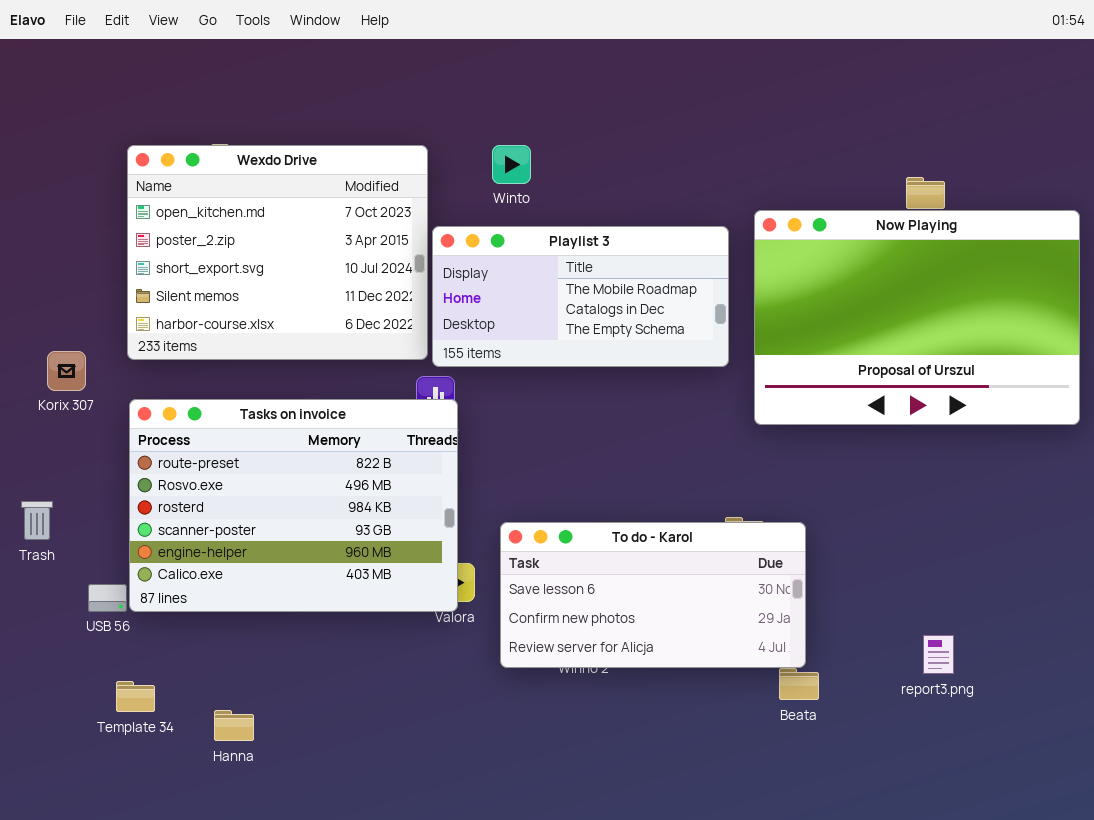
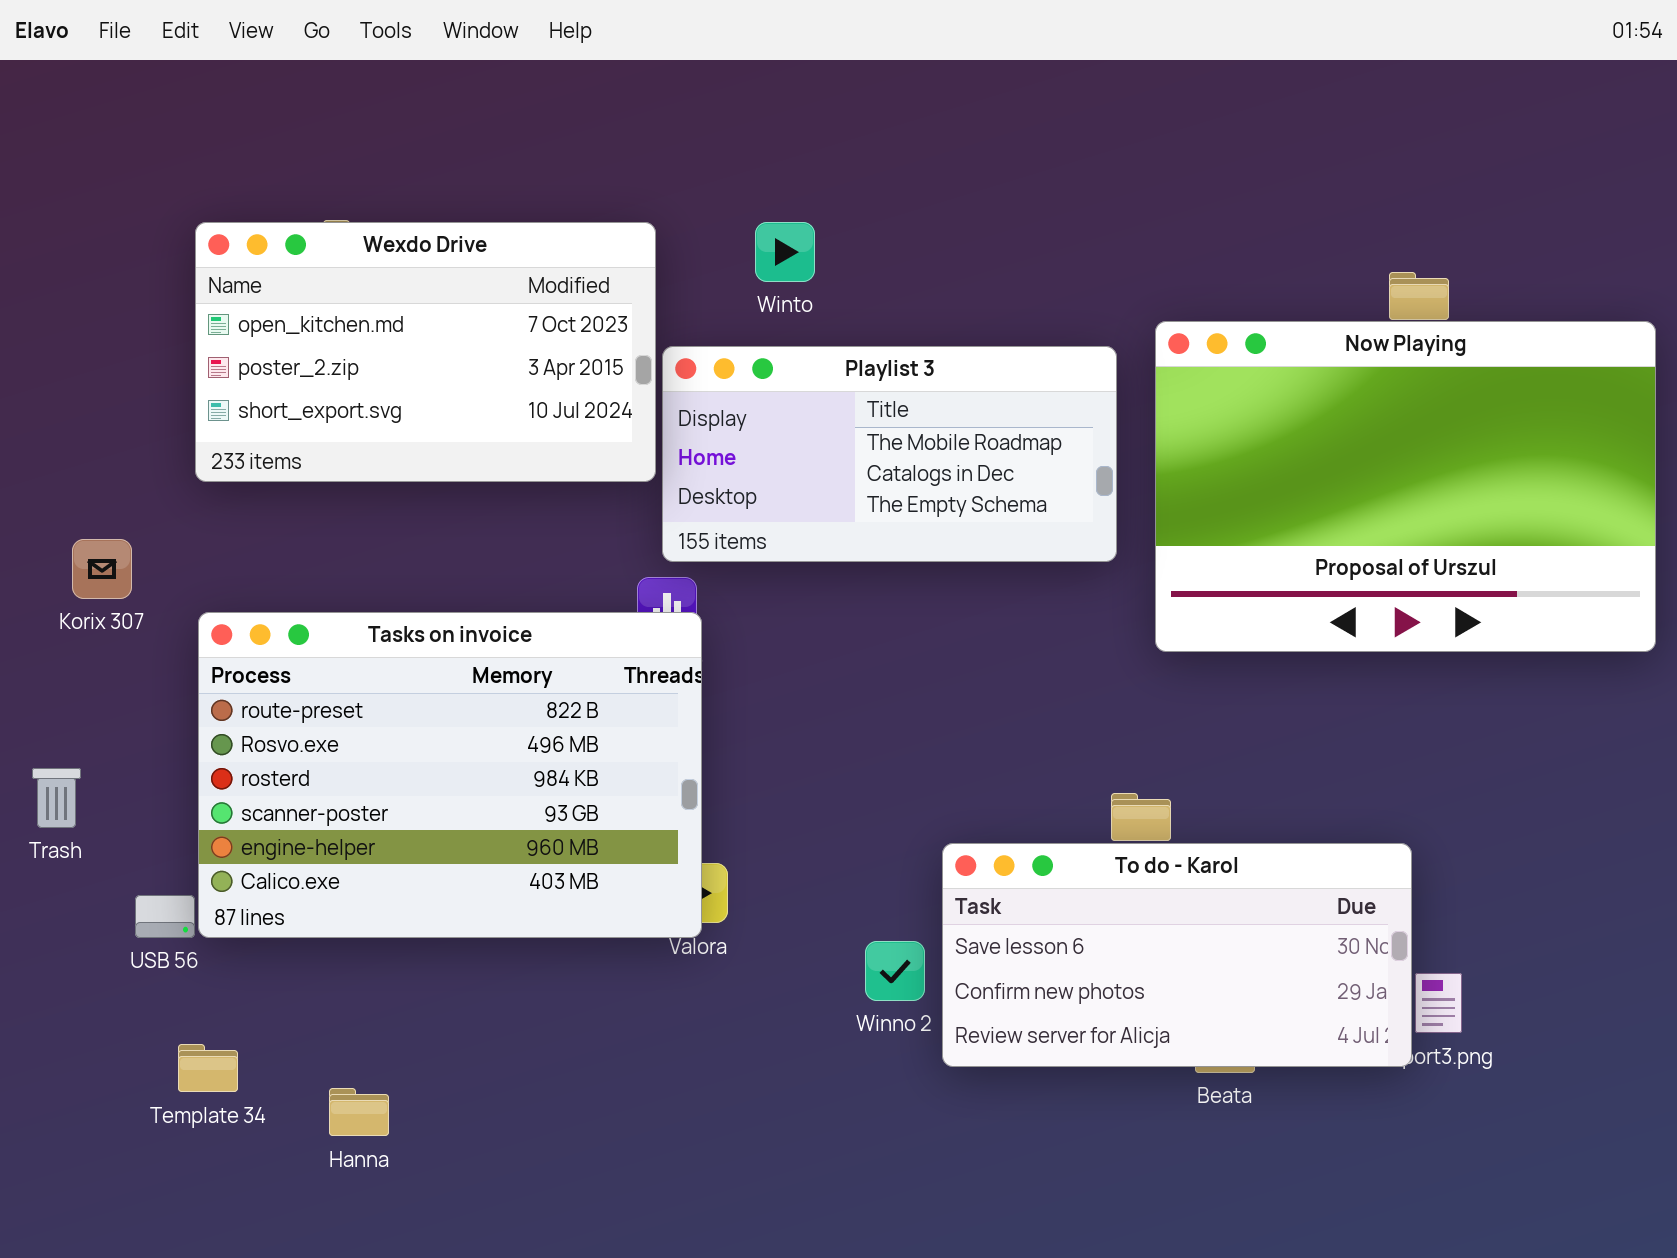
Wexdo Drive: [127,145,428,360] -> [195,222,656,482], resized
To do - Karol: [500,522,806,668] -> [942,843,1412,1067], moved

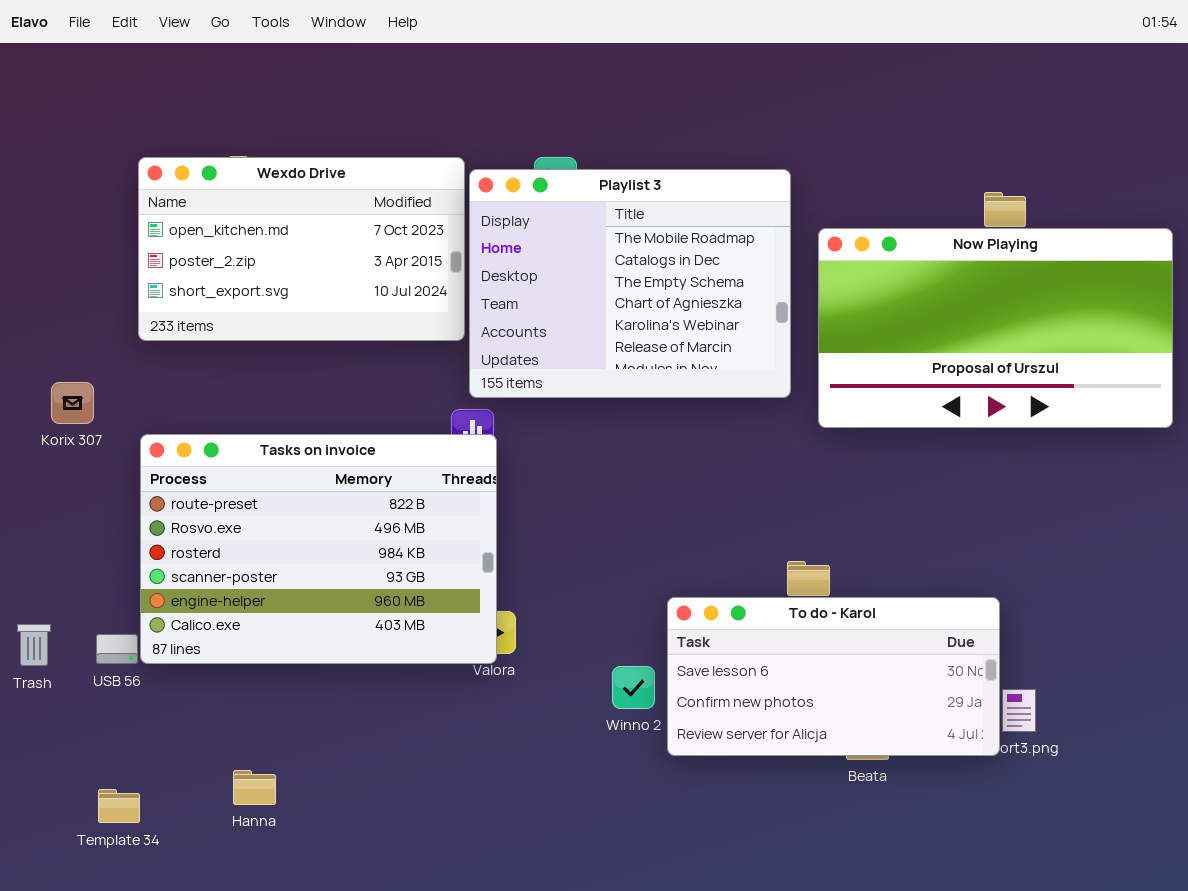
Now Playing: [1155,321,1656,652] -> [818,228,1173,428], resized
Playlist 3: [662,346,1117,562] -> [469,169,791,398], resized
Trash: [32,768,81,828] -> [17,624,51,666], moved
Template 34: [178,1044,238,1092] -> [98,789,140,823], moved

